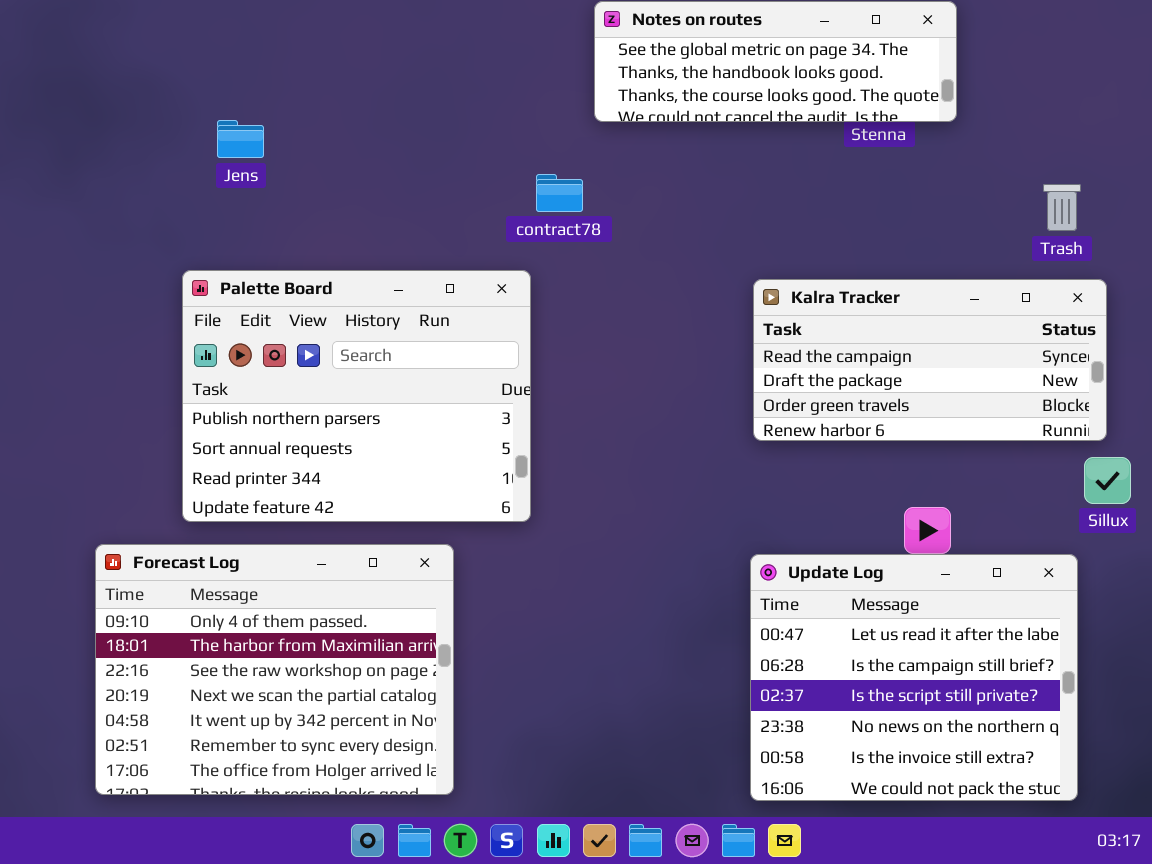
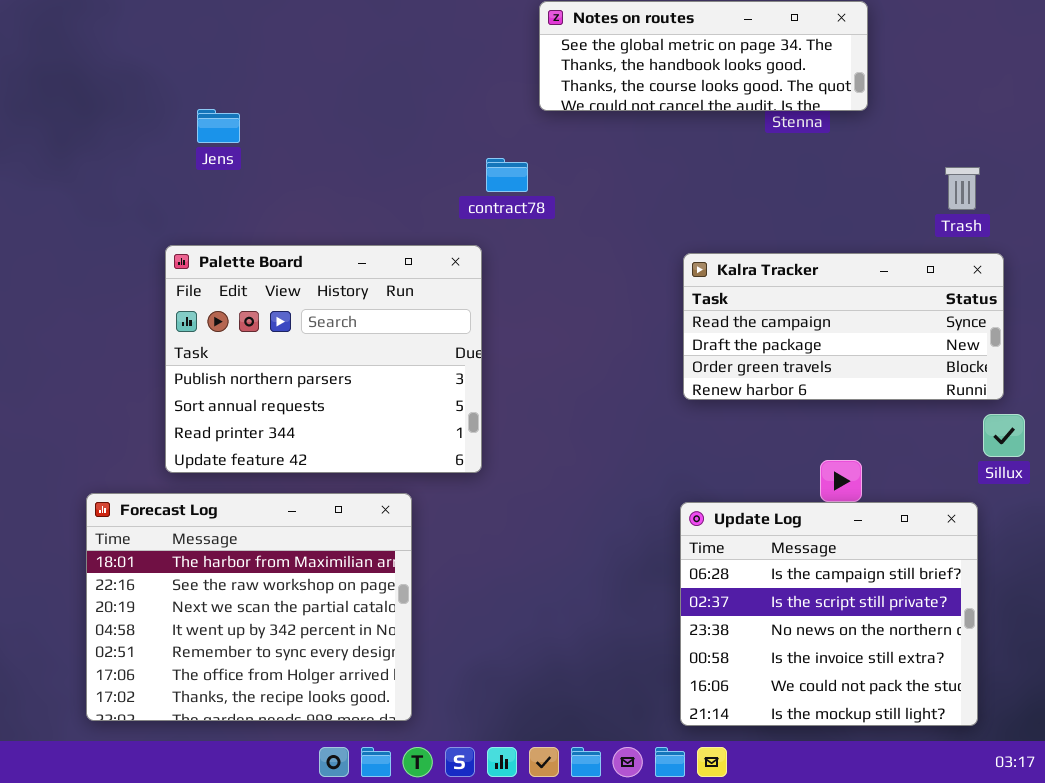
Forecast Log: [95,544,454,795] -> [86,493,412,721], scrolled down 1 row
Update Log: [750,554,1078,801] -> [680,502,978,726], scrolled down 1 row

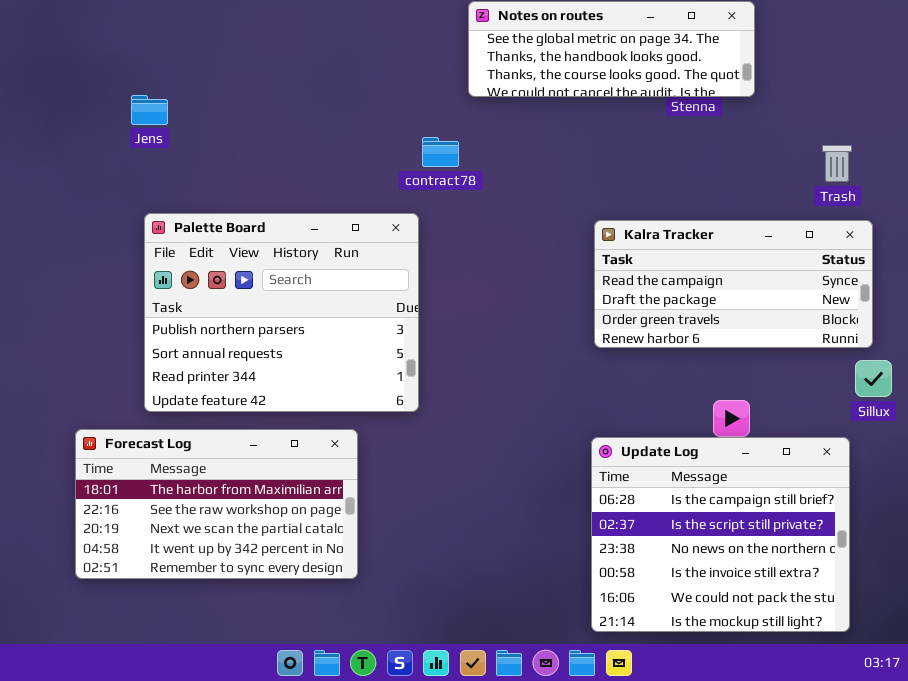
Jens: [197,109,240,143] -> [131,95,168,125], moved
Forecast Log: [86,493,412,721] -> [75,429,358,579], resized

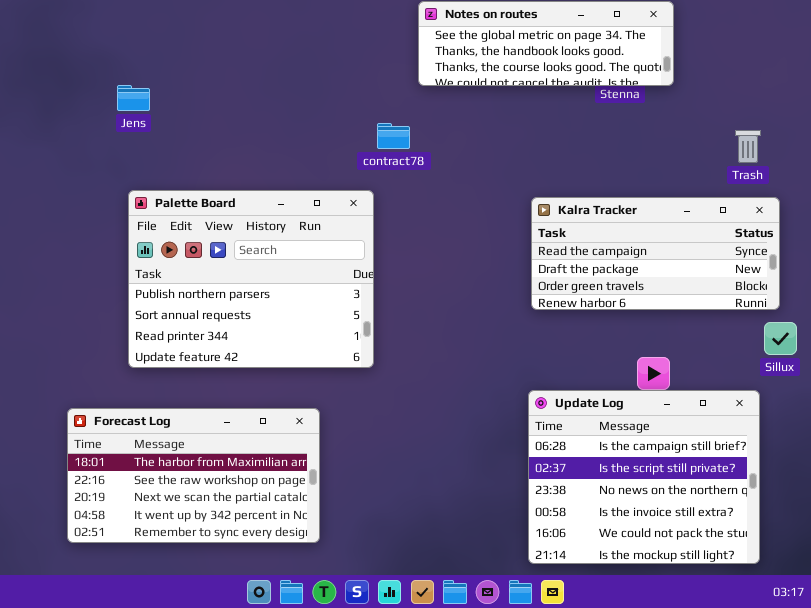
Forecast Log: [75,429,358,579] -> [67,408,320,543], moved

